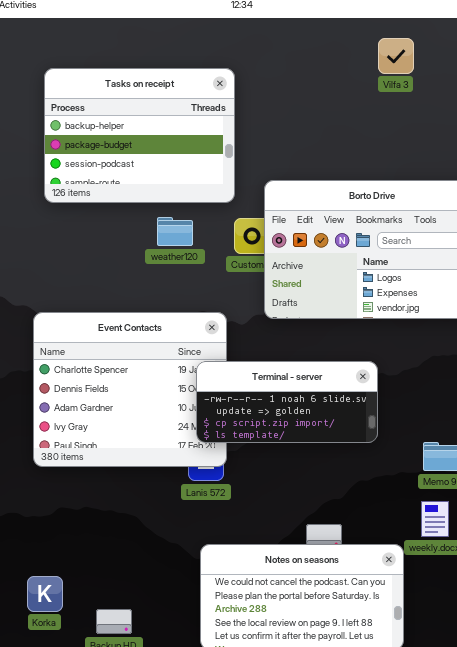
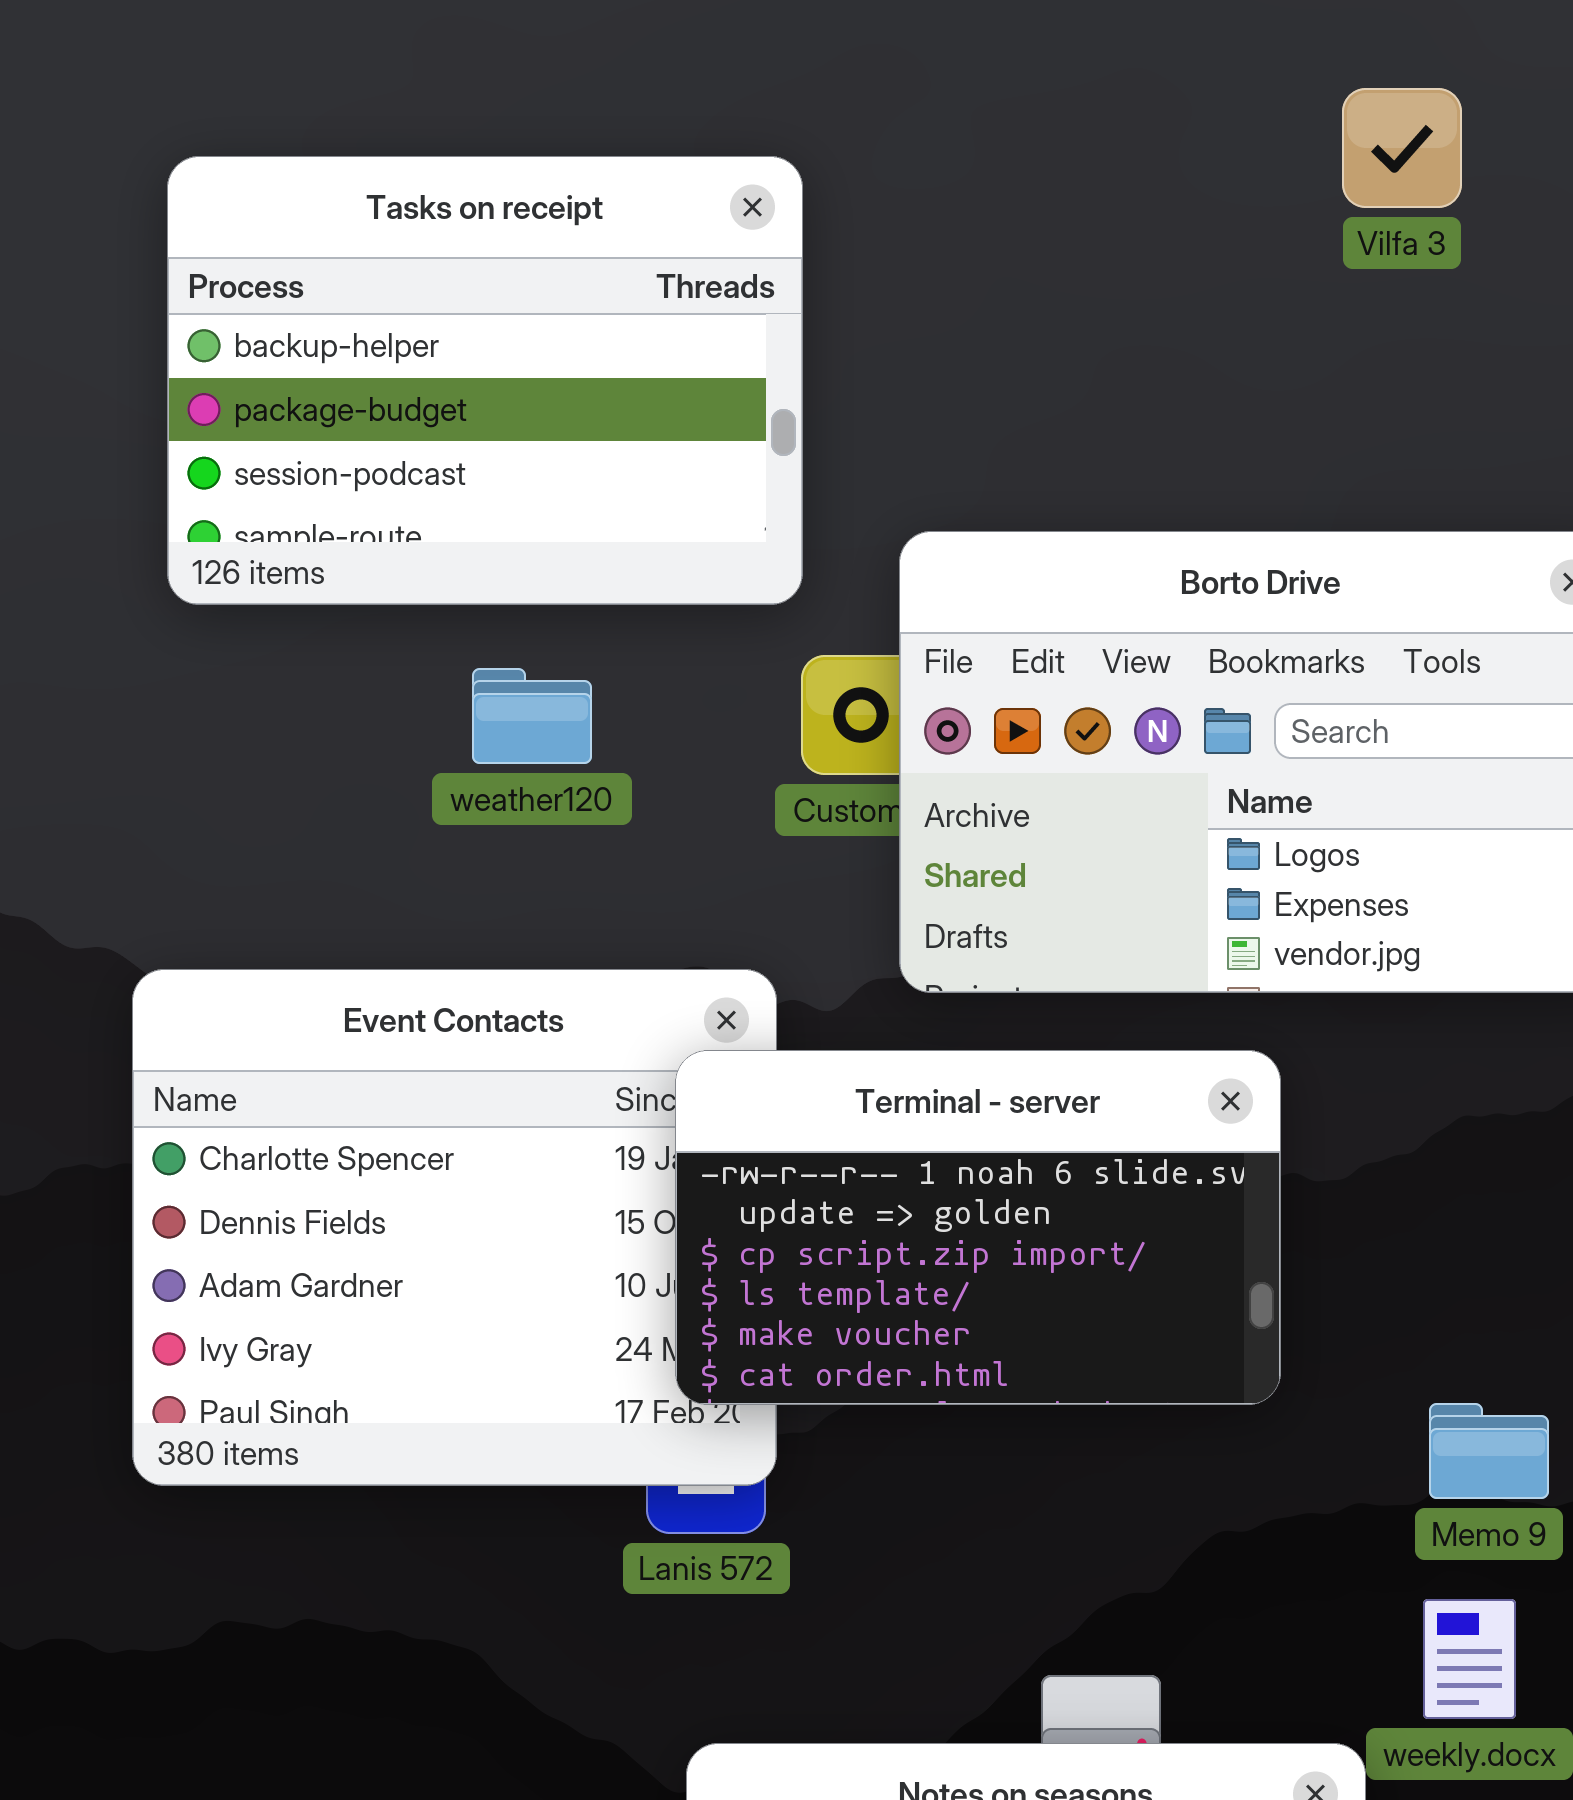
Vilfa 3: [378,38,414,74] -> [1342,88,1462,208], moved
weather120: [157,217,193,246] -> [472,668,592,764], moved
Terminal - server: [196,361,378,443] -> [675,1050,1281,1405], resized

